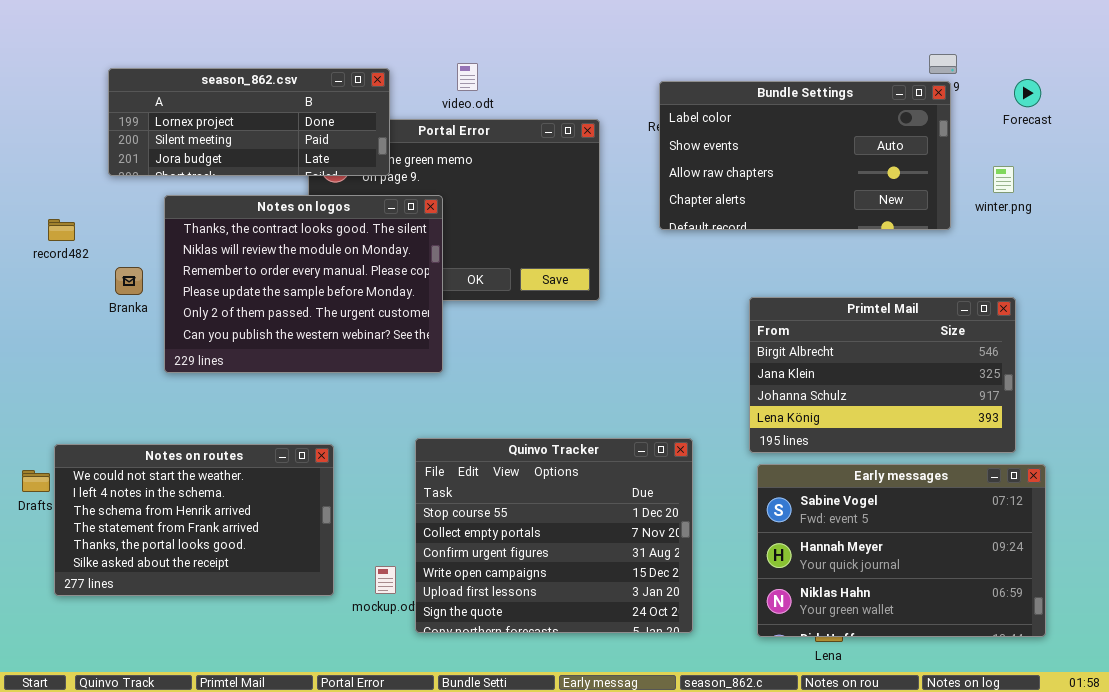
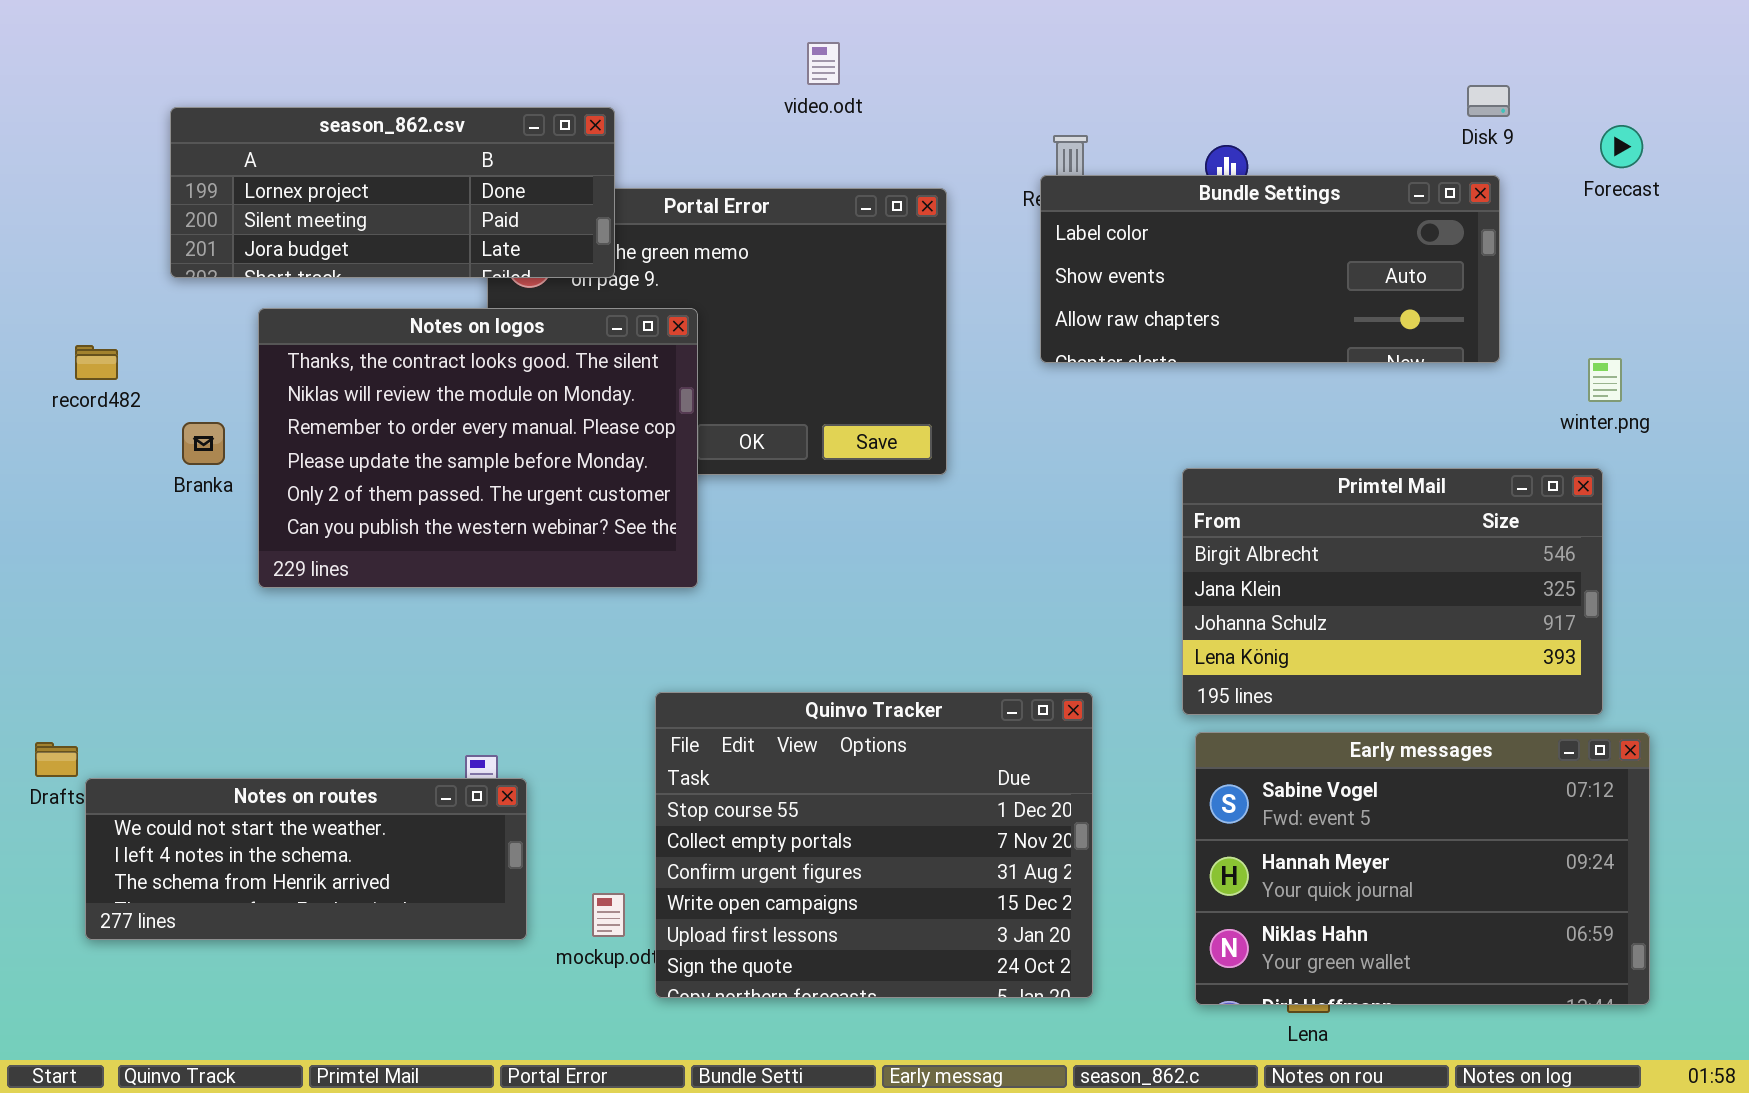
video.odt: [457,63,478,91] -> [807,42,840,85], moved
Bundle Settings: [659,81,951,230] -> [1040,175,1500,363], resized
winter.png: [993,166,1014,193] -> [1588,358,1622,402], moved
Notes on routes: [54,444,334,596] -> [85,778,527,940], resized

